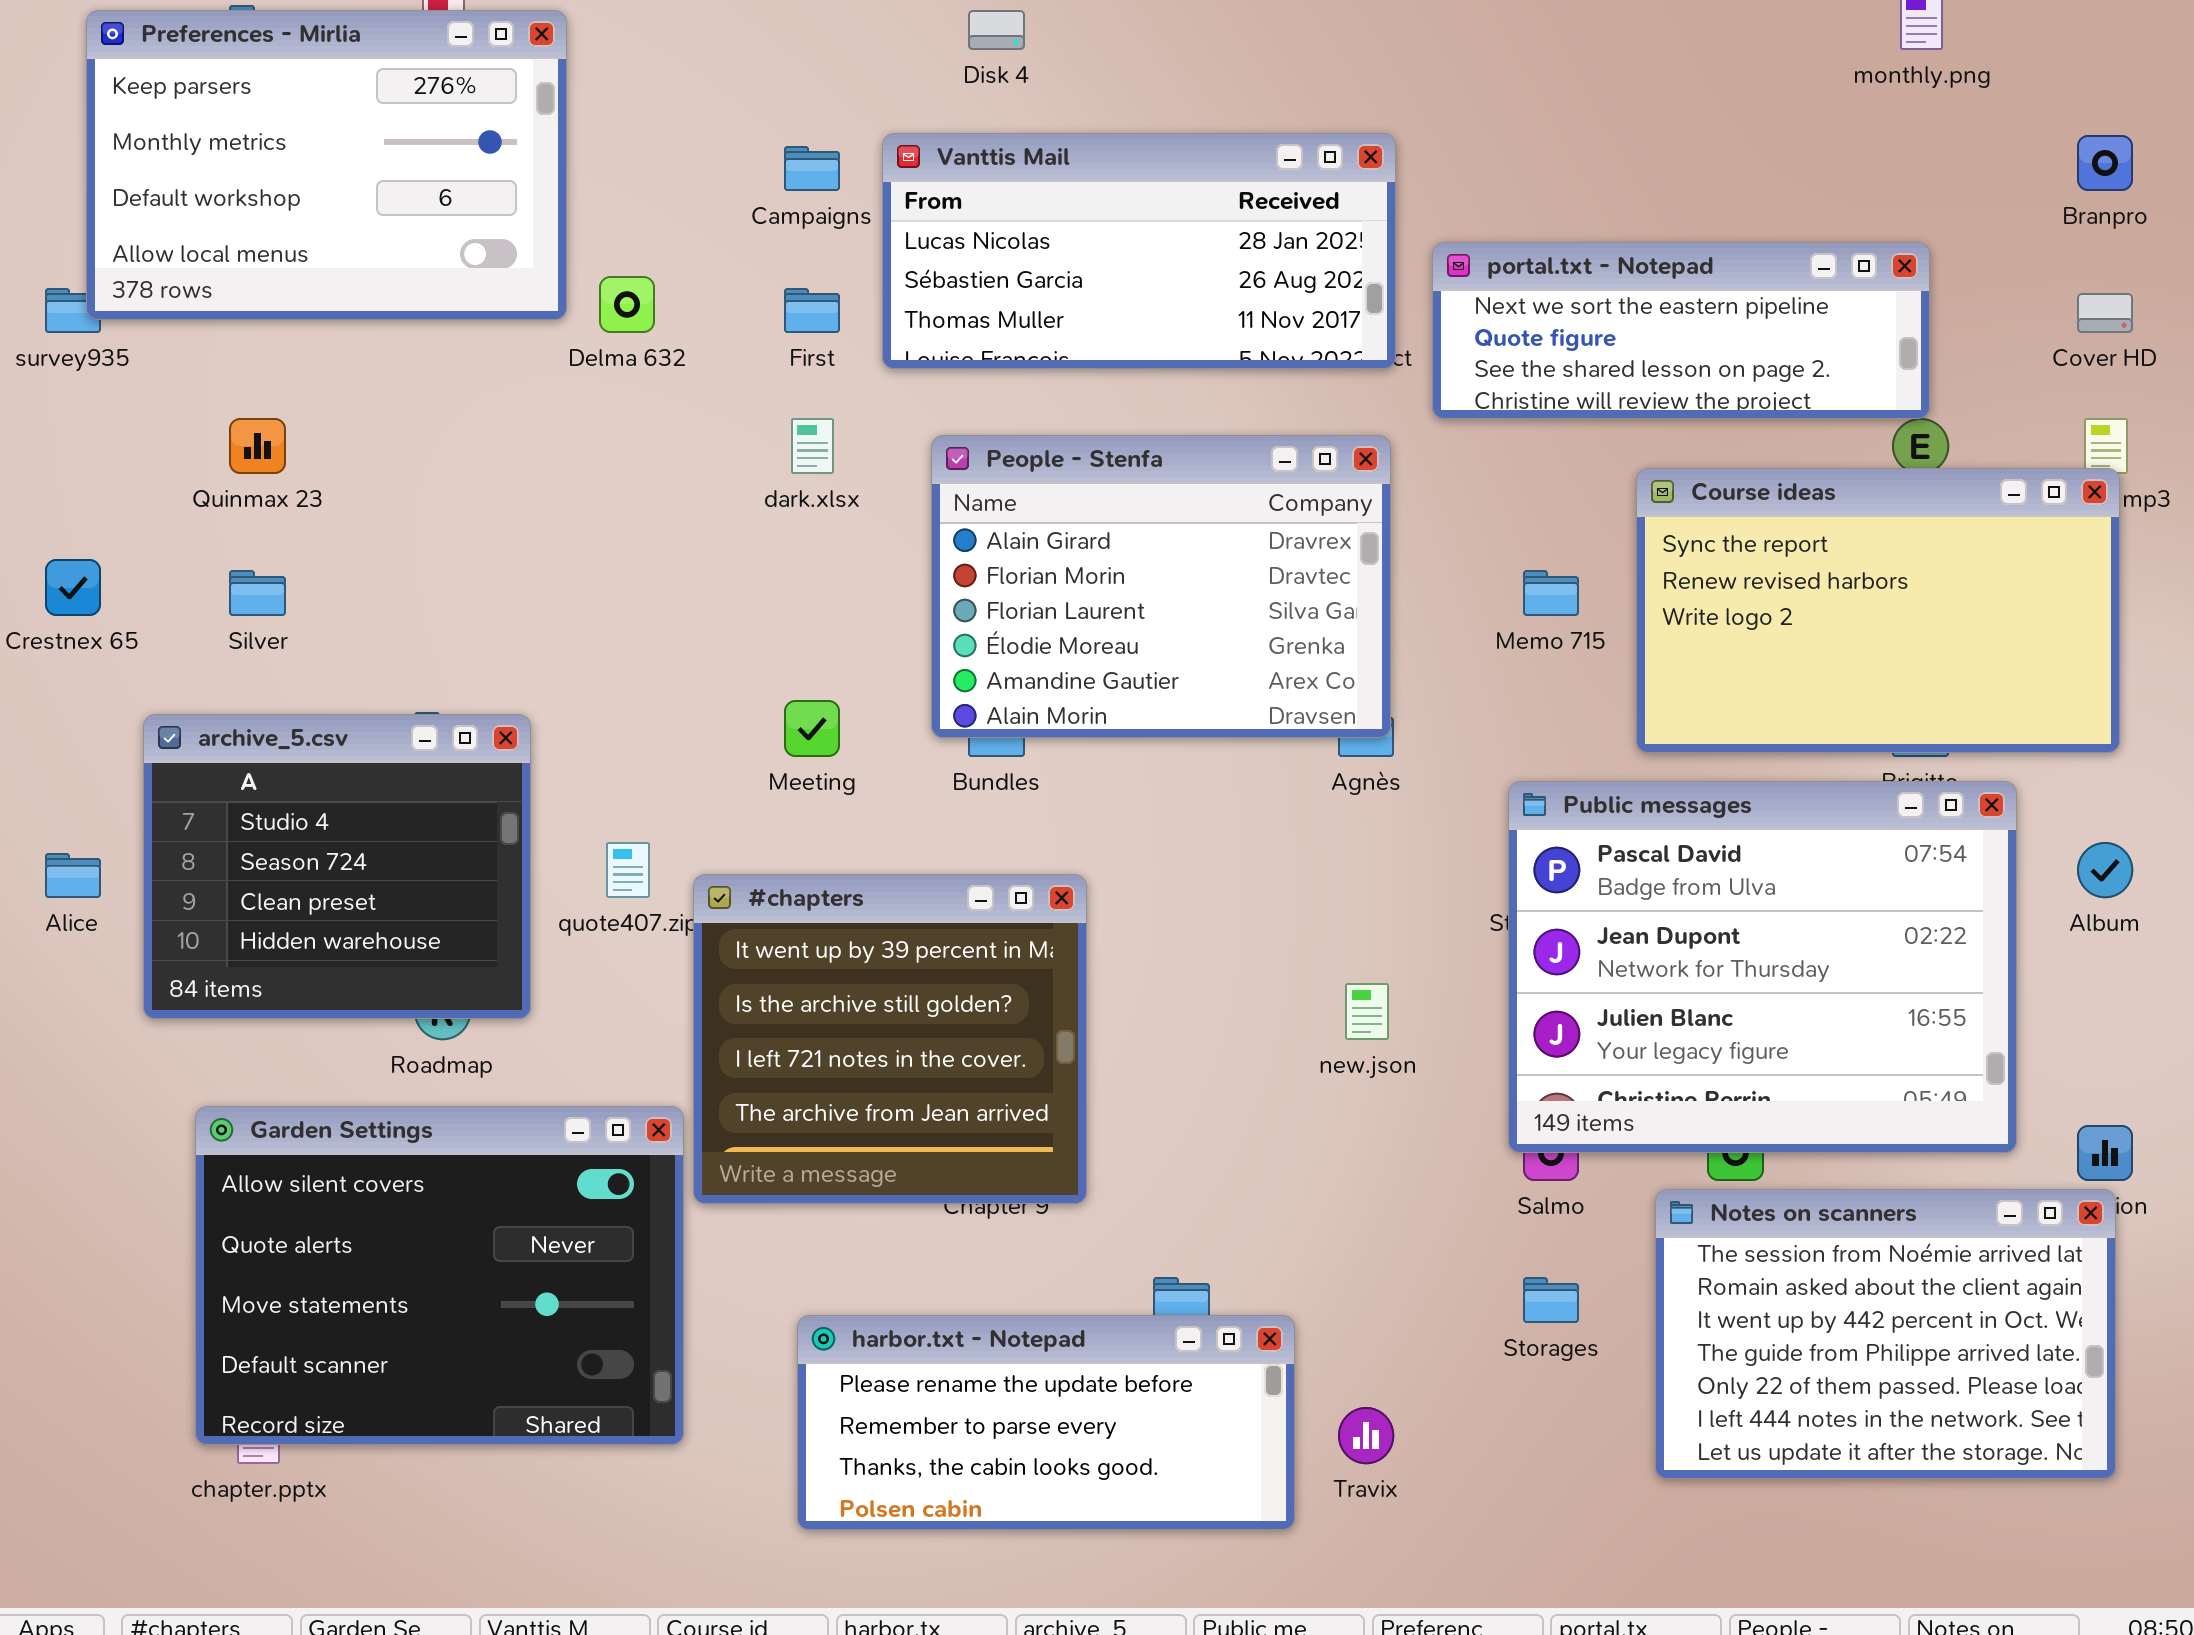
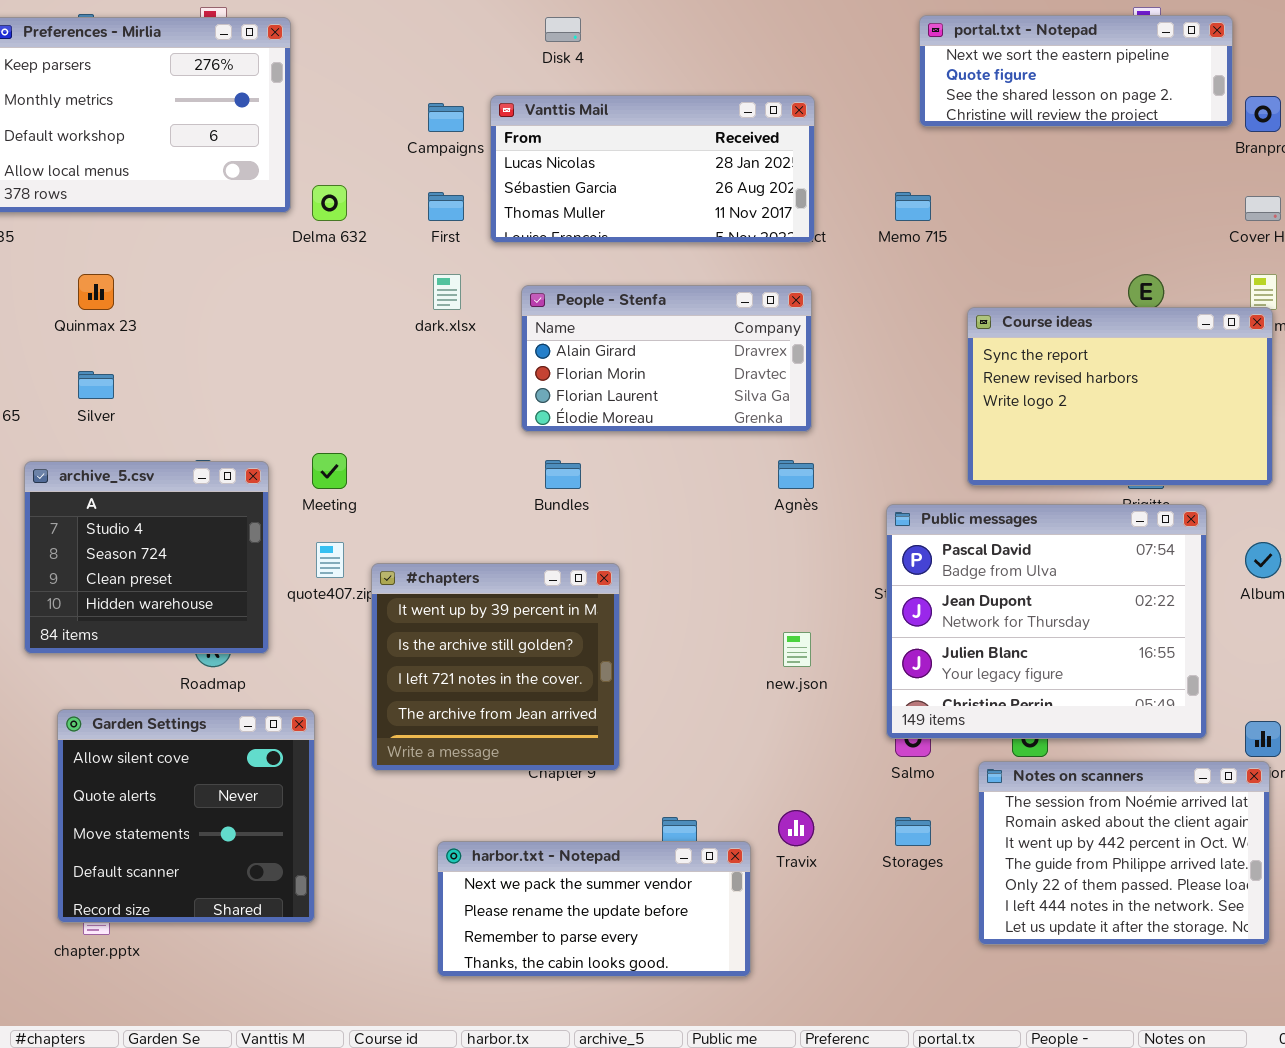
portal.txt - Notepad: [1432,242,1930,419] -> [919,15,1233,127], moved
People - Stenfa: [931,435,1391,738] -> [521,285,812,432], resized
Memo 715: [1523,570,1579,616] -> [895,192,931,221], moved
Meeting: [784,700,840,757] -> [312,453,347,489], moved
Garden Settings: [195,1106,684,1445] -> [57,709,315,923], resized
harbor.txt - Notepad: [797,1315,1295,1530] -> [437,841,751,977], scrolled up 1 row
Travix: [1338,1407,1394,1464] -> [778,810,814,846], moved

